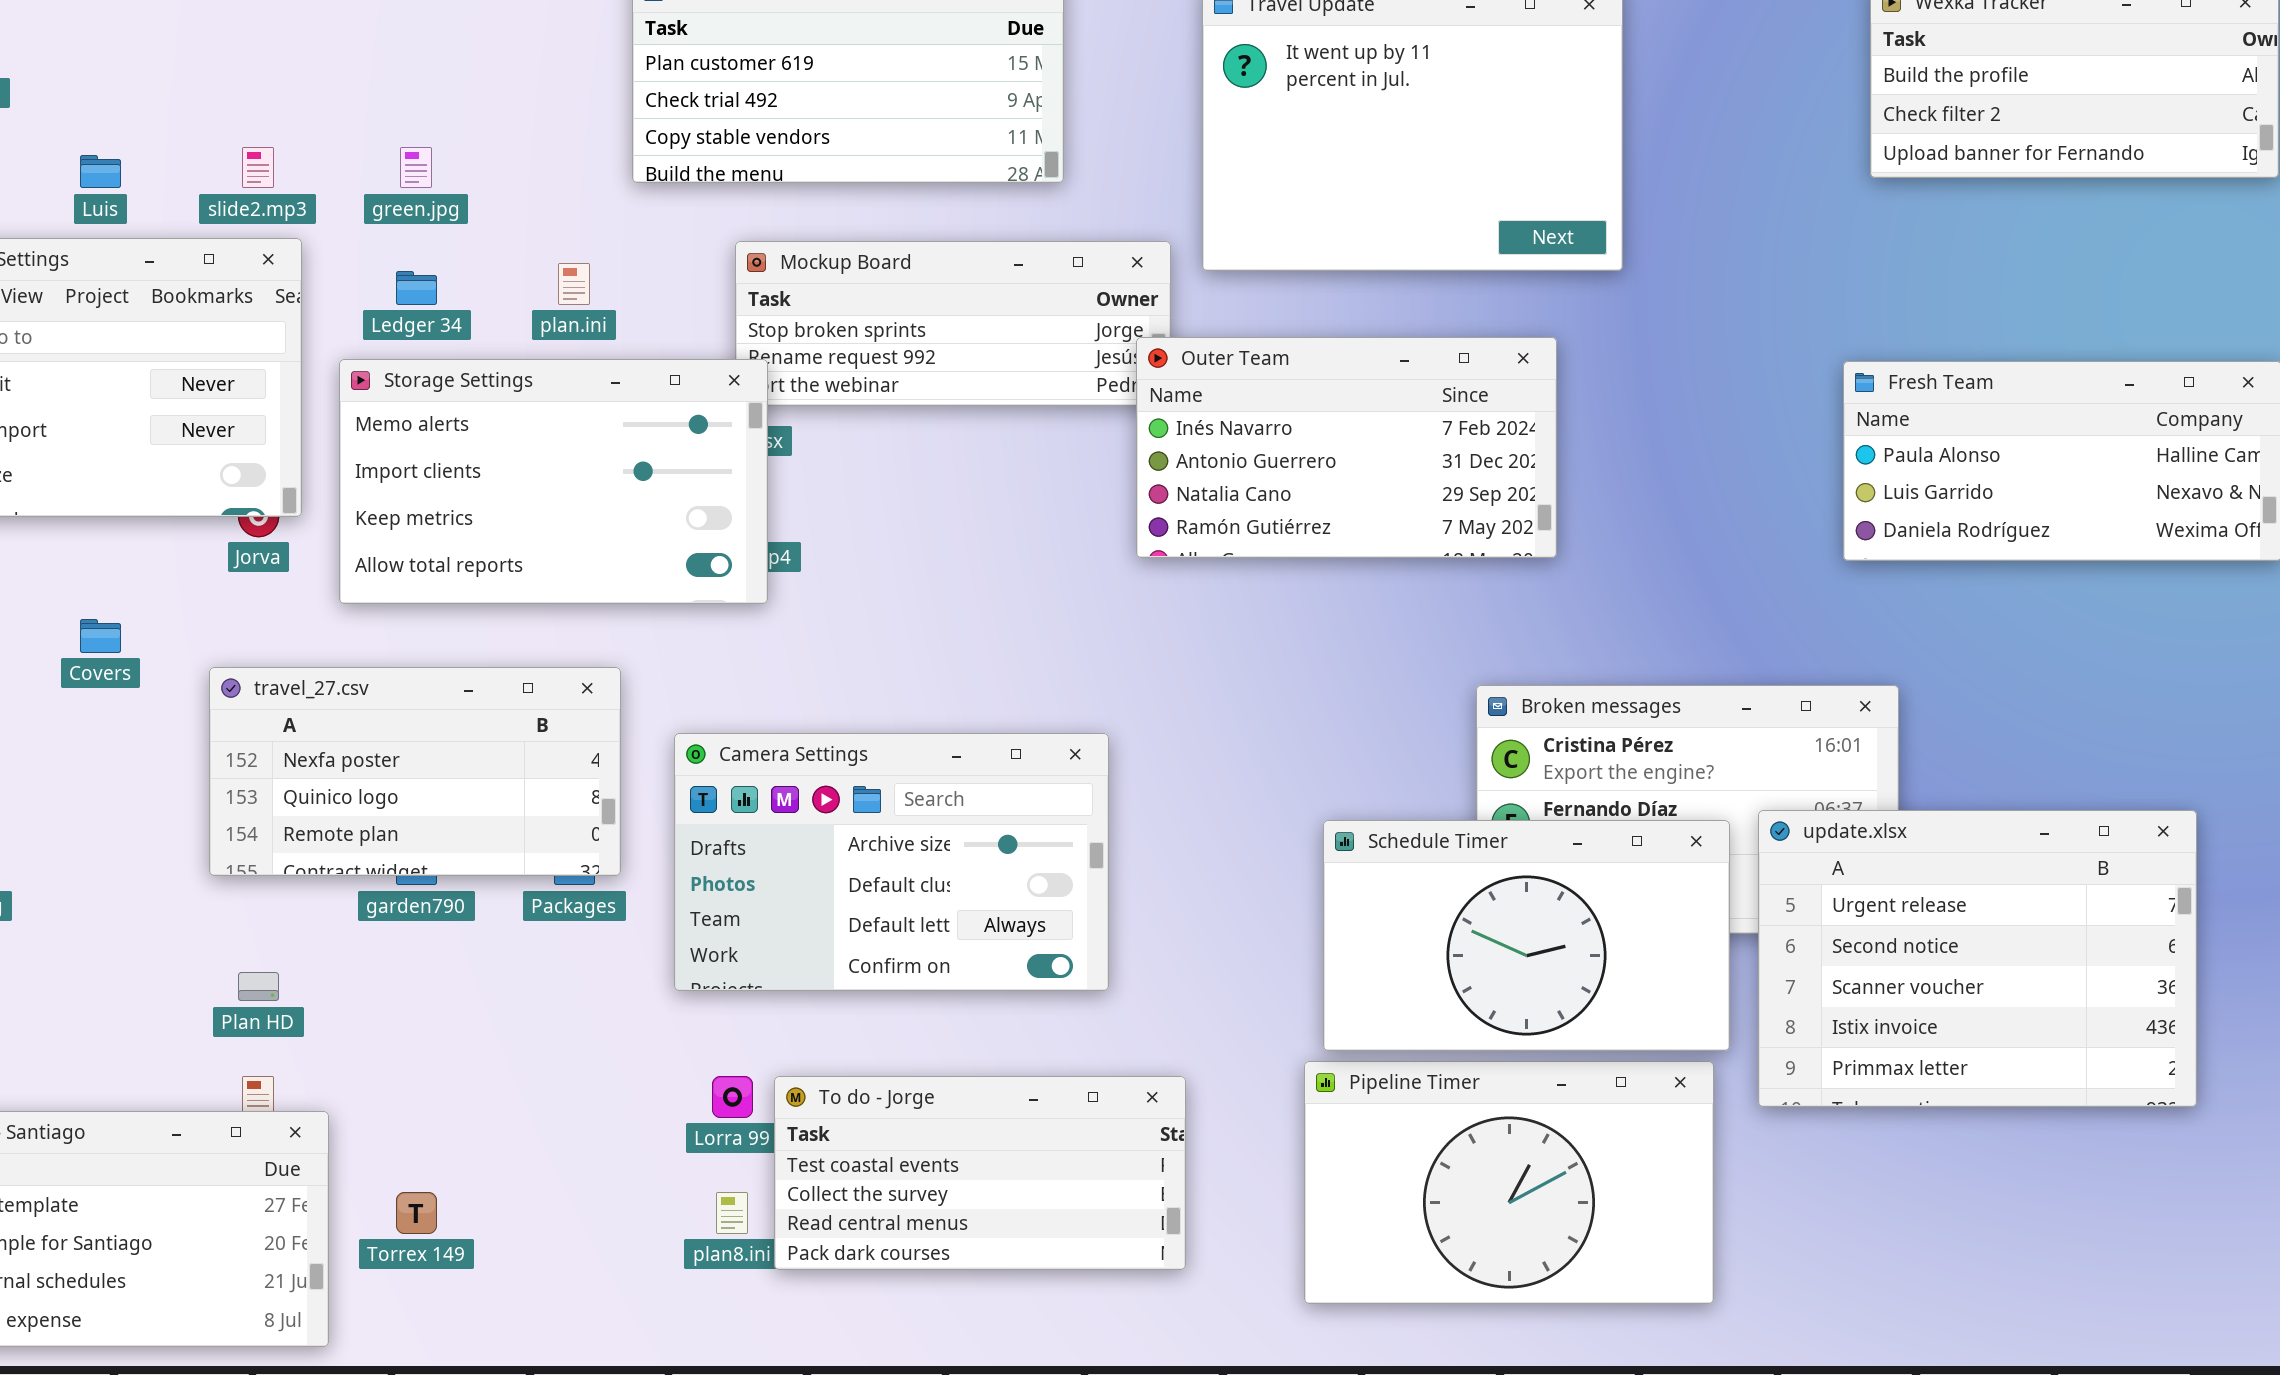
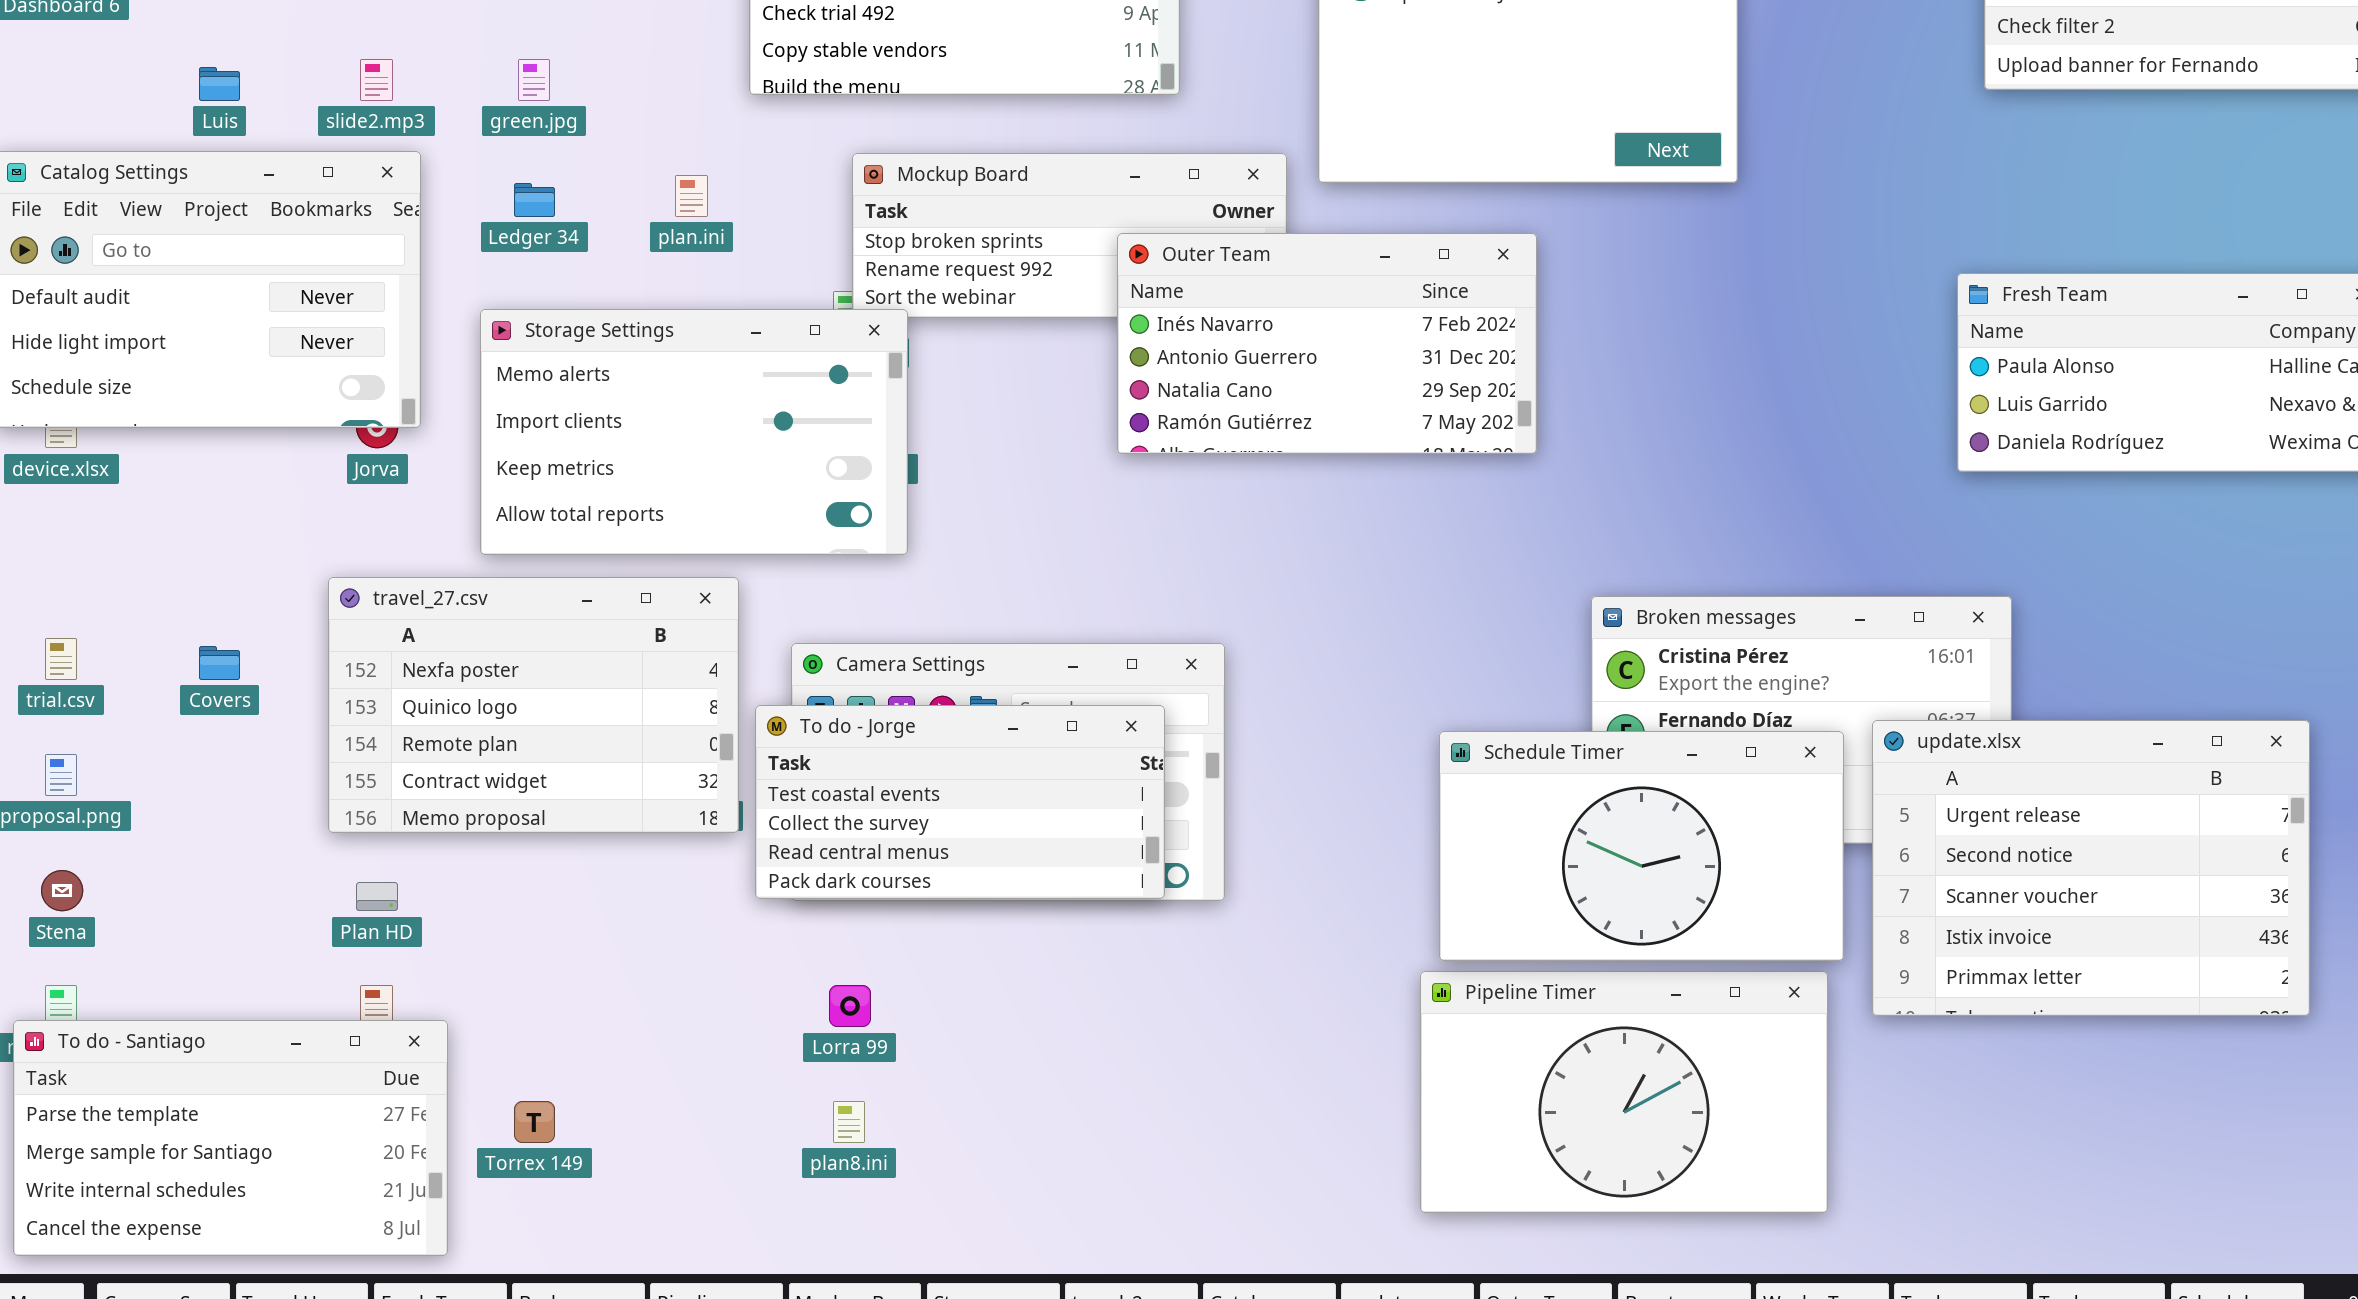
Outer Team: [1136,337,1557,558] -> [1117,233,1537,454], moved
Storage Settings: [339,359,768,604] -> [480,309,908,555], moved
Covers: [80,619,121,653] -> [199,646,240,680], moved
travel_27.csv: [209,667,621,876] -> [328,577,739,833], resized
To do - Jorge: [774,1076,1186,1270] -> [755,705,1165,899], moved

